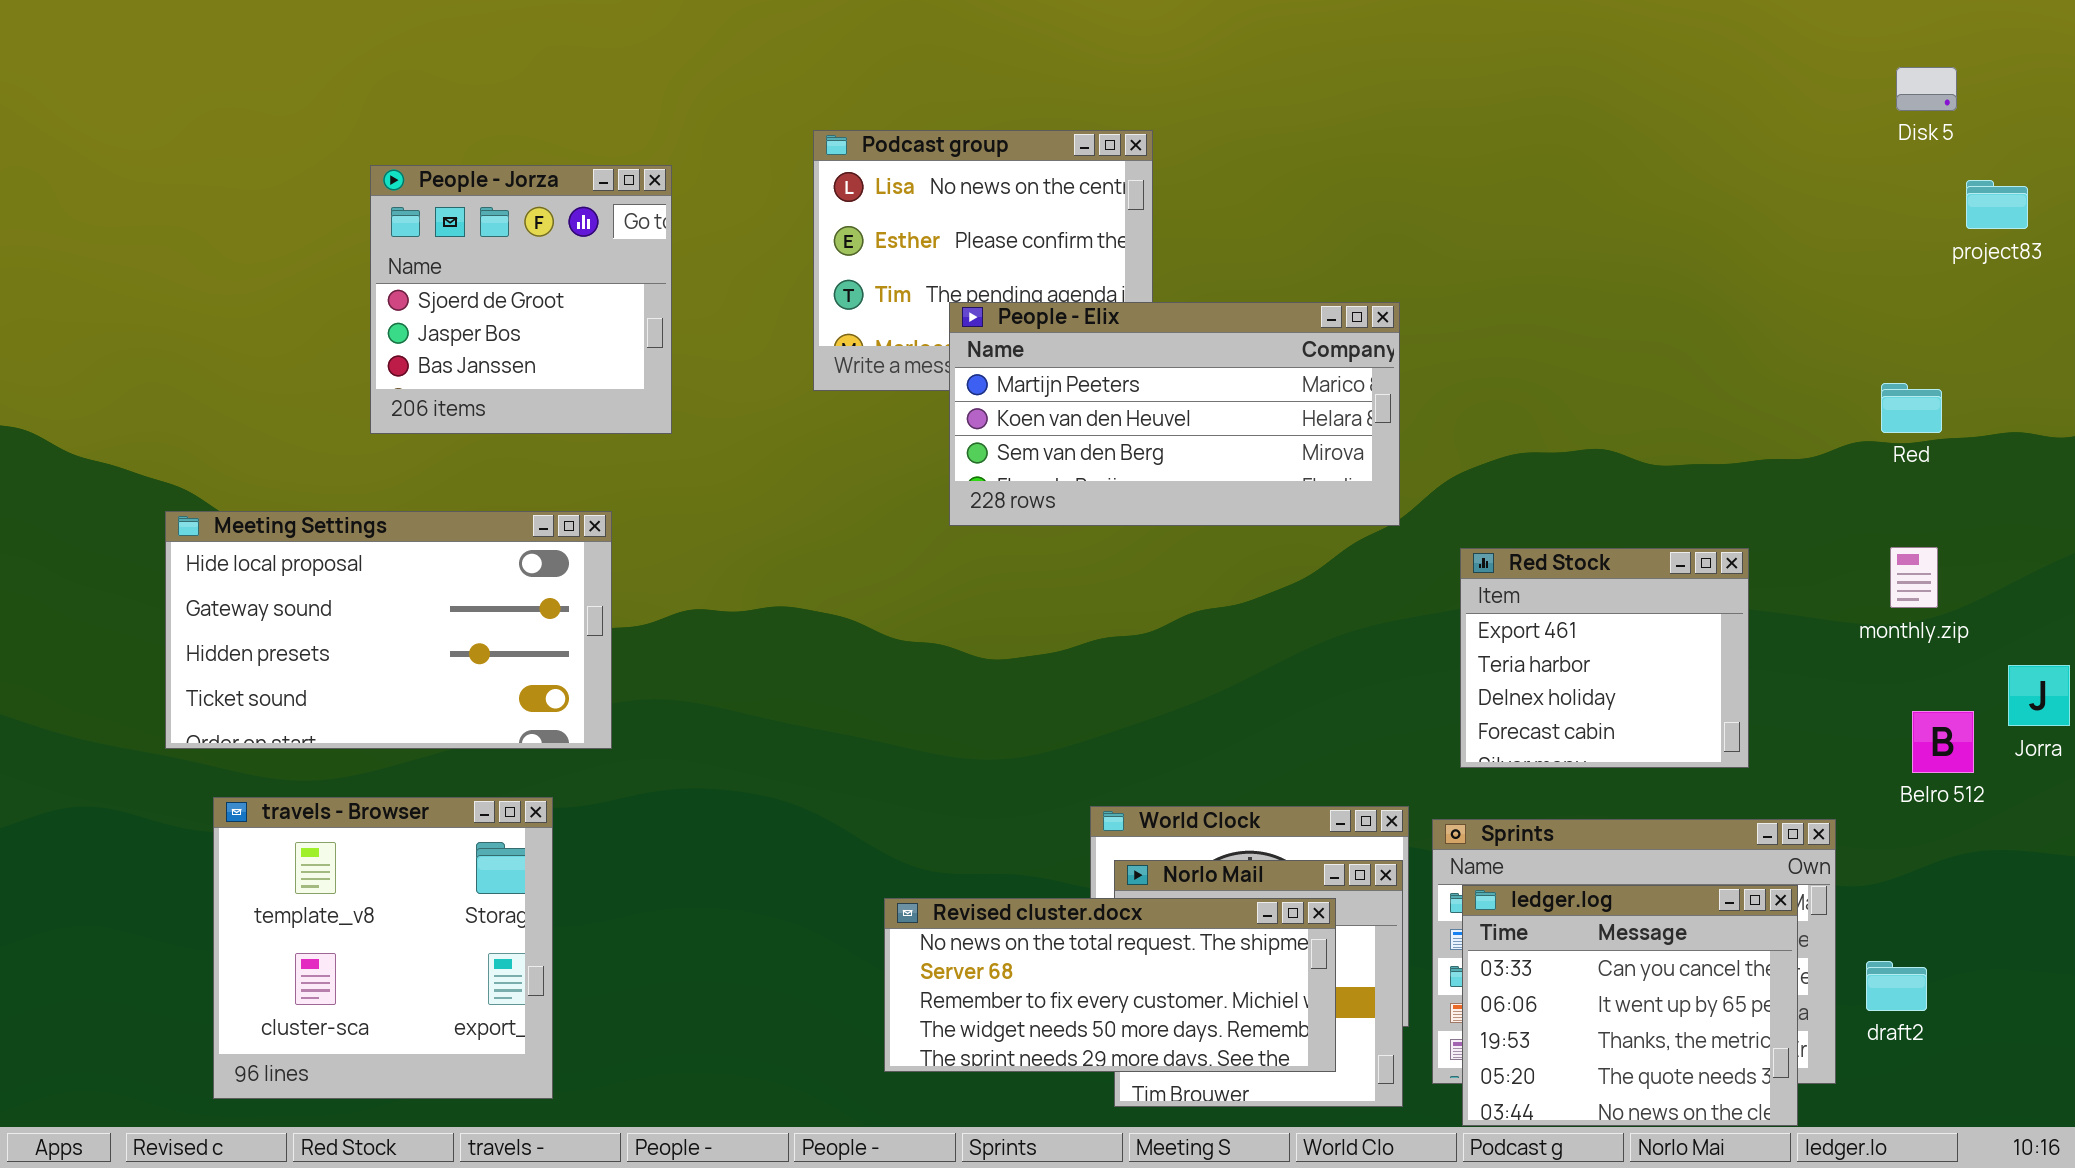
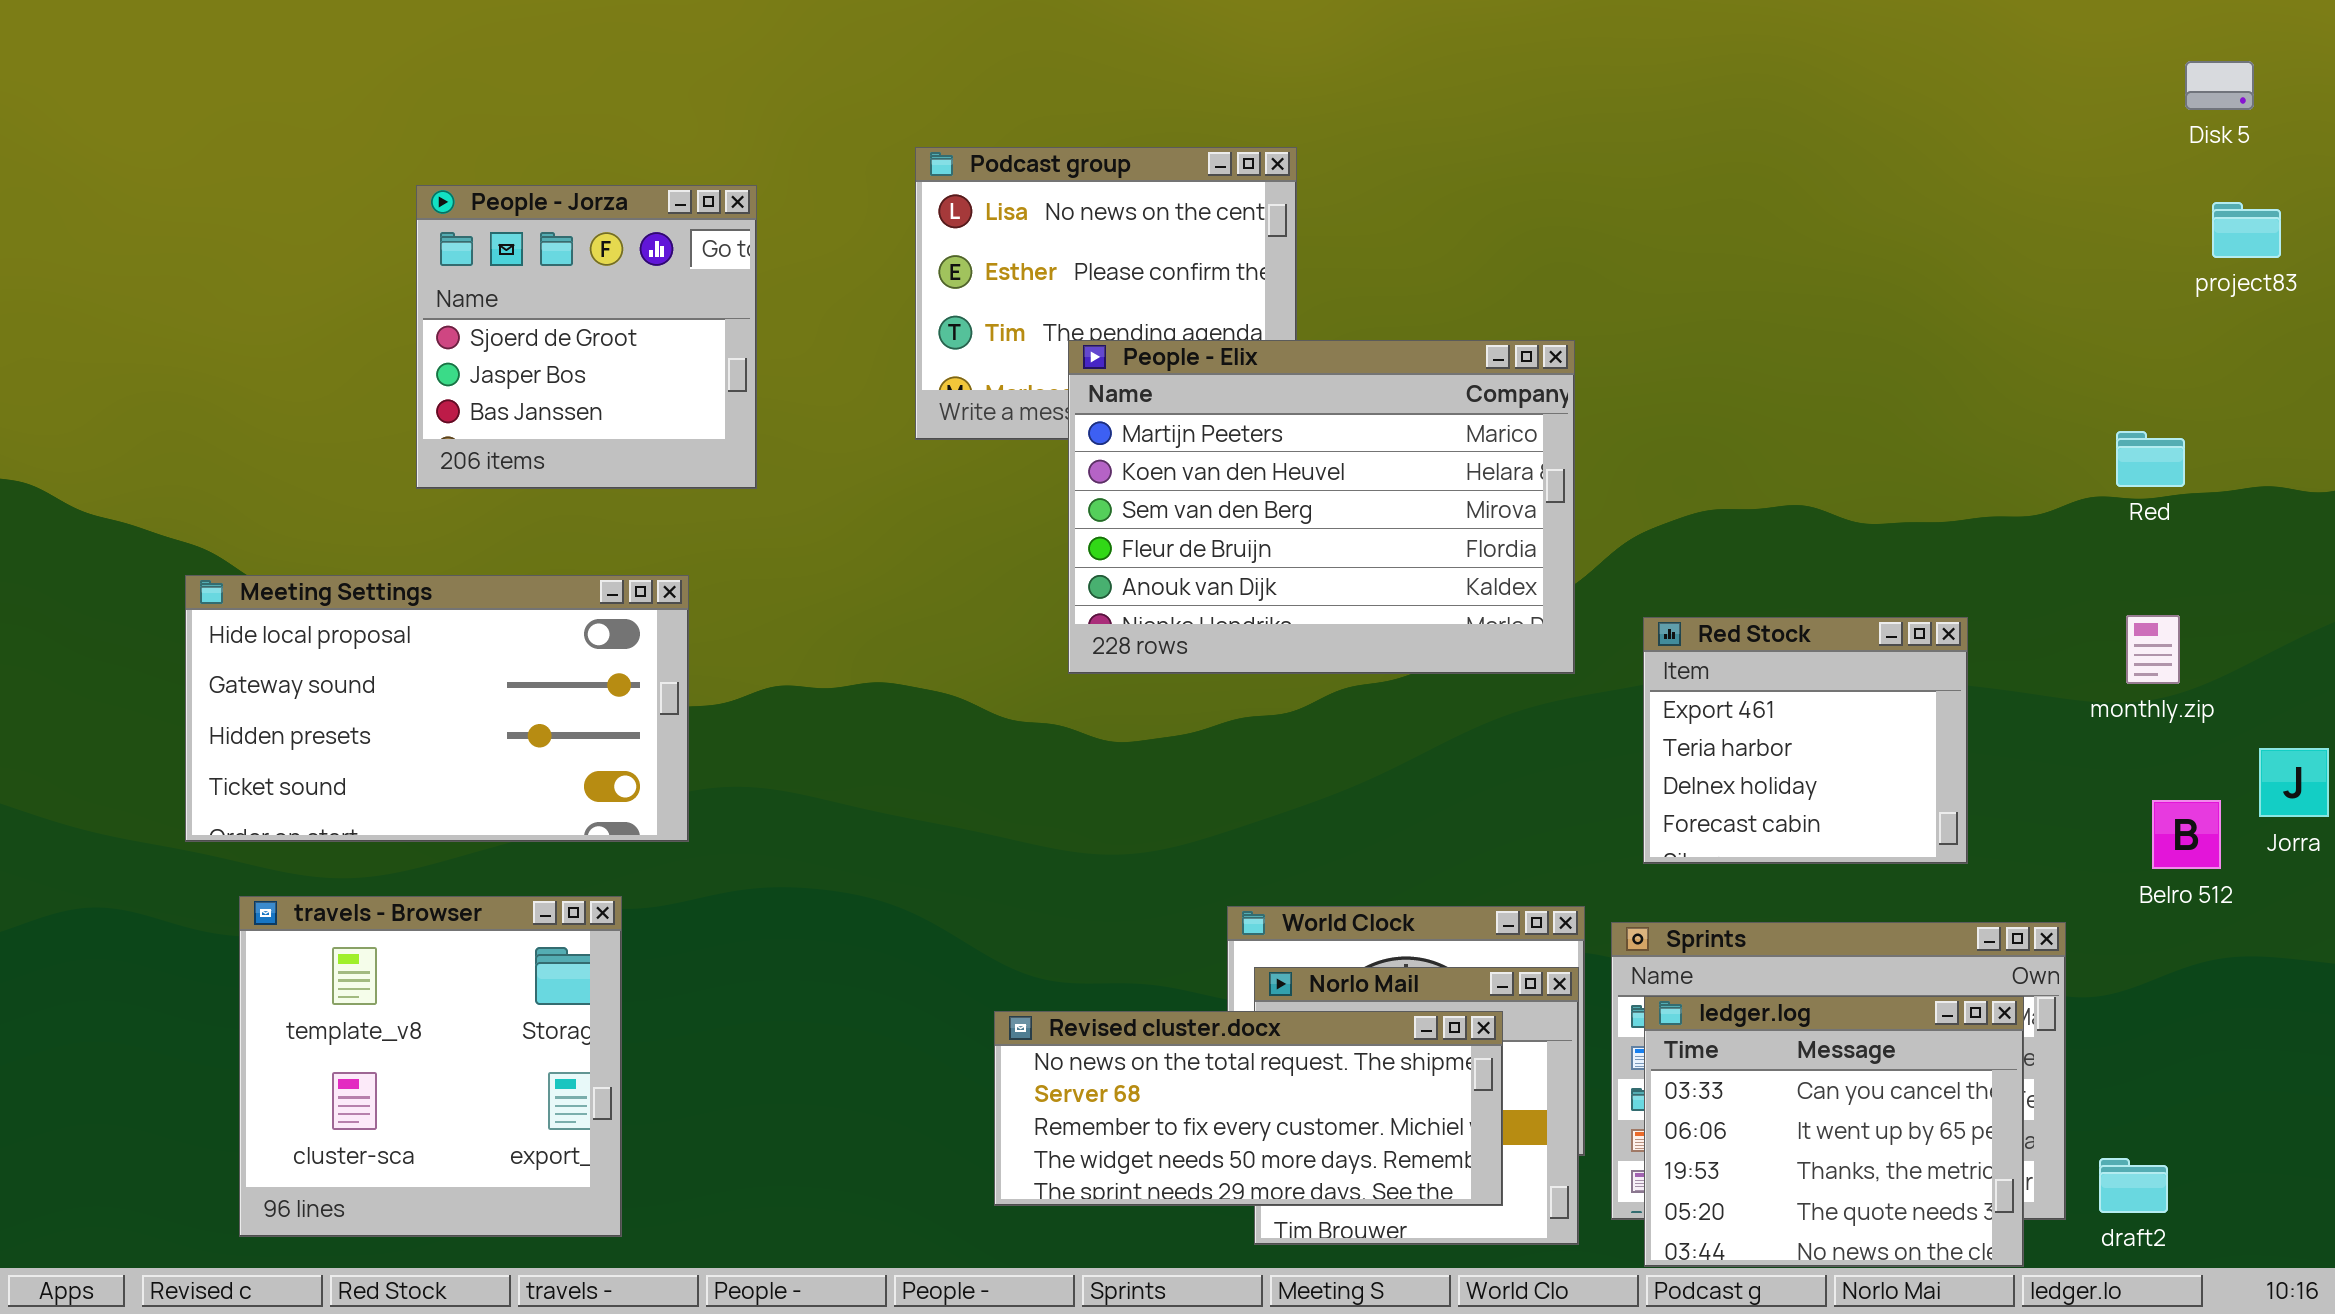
Disk 5: [1896,67,1957,111] -> [2185,61,2254,110], moved
People - Elix: [949,302,1400,526] -> [1068,340,1575,674], resized
draft2: [1866,961,1927,1011] -> [2099,1158,2168,1213], moved

